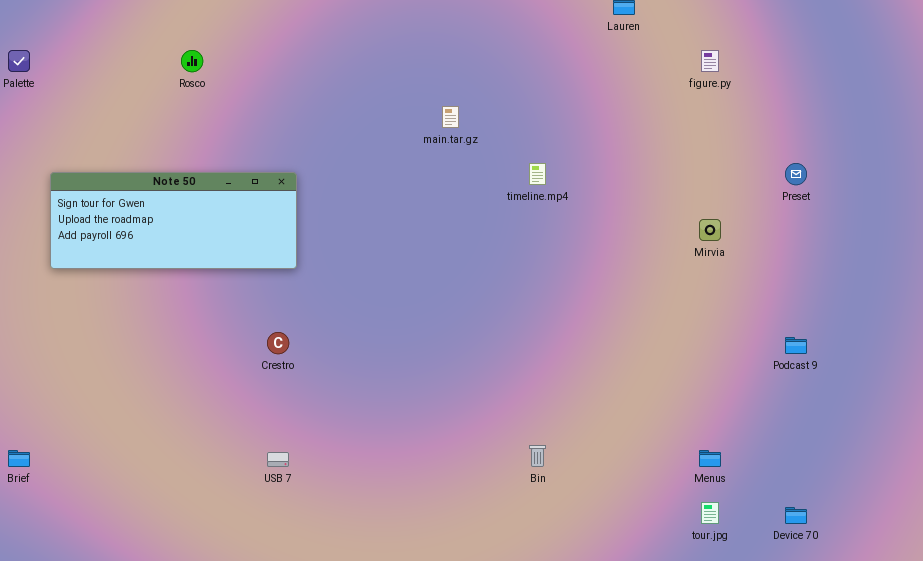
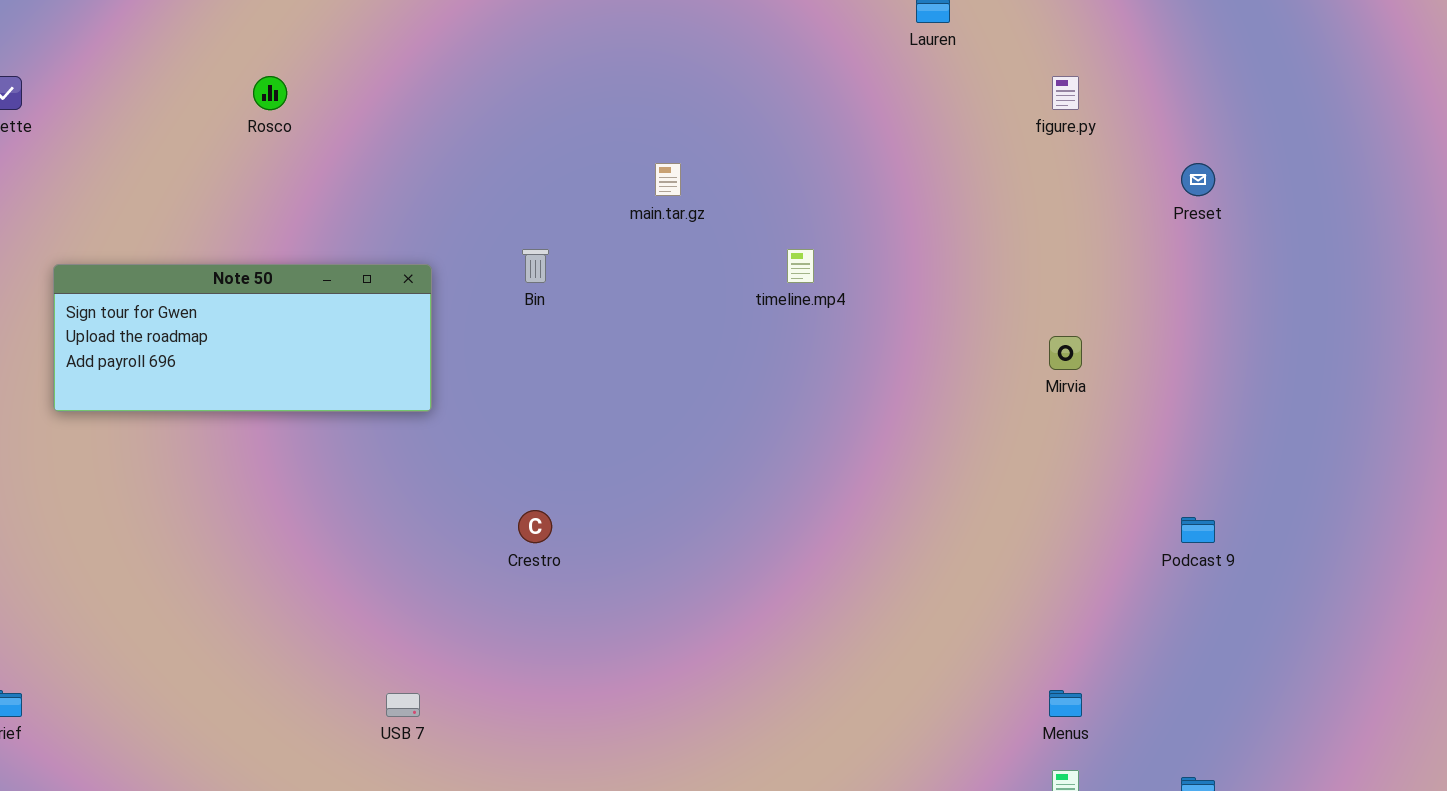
Preset: [785,163,807,185] -> [1181,163,1215,196], moved
Crestro: [267,332,289,354] -> [518,510,552,543], moved
Bin: [529,445,546,467] -> [522,249,549,283], moved

